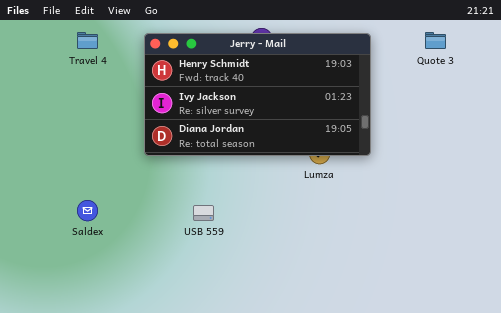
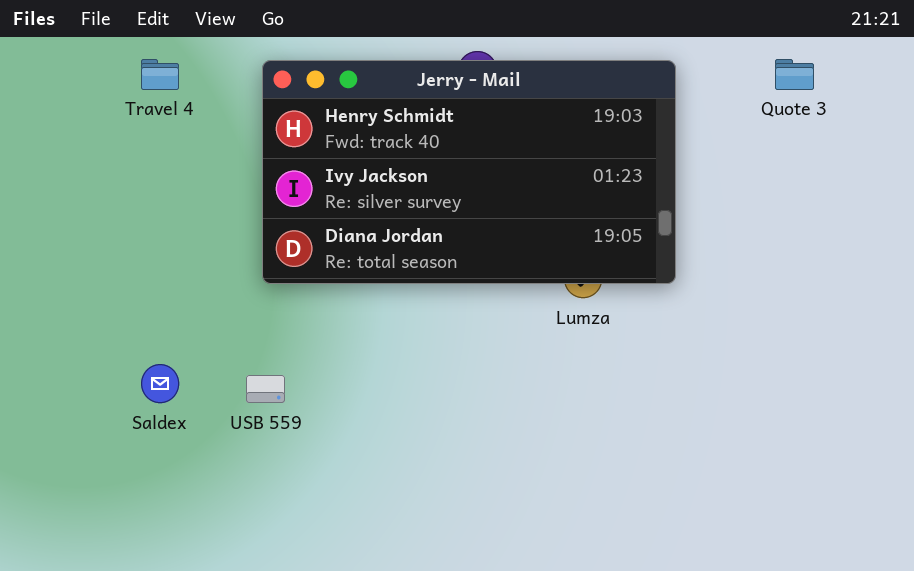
USB 559: [193,205,214,221] -> [246,375,285,403], moved

